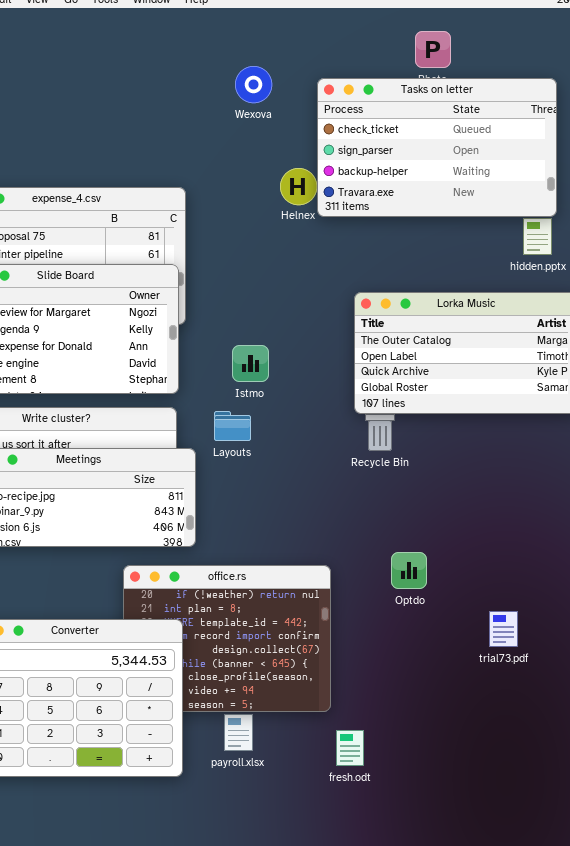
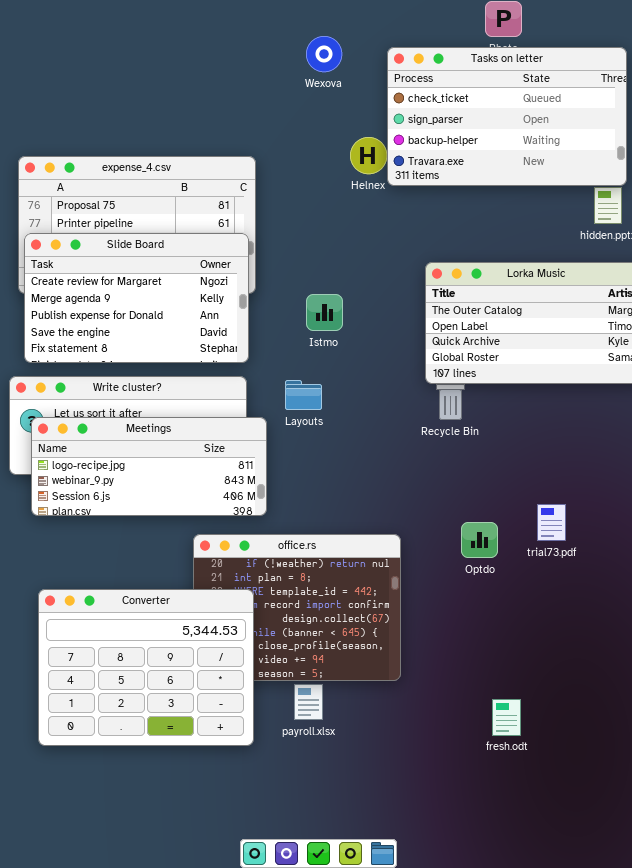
Istmo: [232,345,269,382] -> [306,294,343,331], moved
trial73.pdf: [489,611,518,647] -> [537,504,566,541], moved
fresh.odt: [336,730,364,766] -> [492,699,521,736], moved

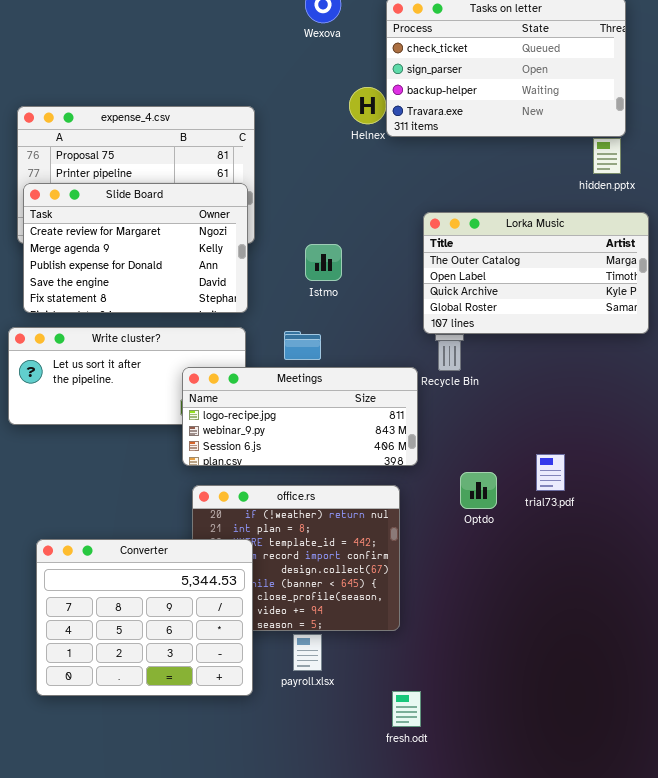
Meetings: [31,417,267,516] -> [182,367,418,466], moved
fresh.odt: [492,699,521,736] -> [392,691,421,727], moved

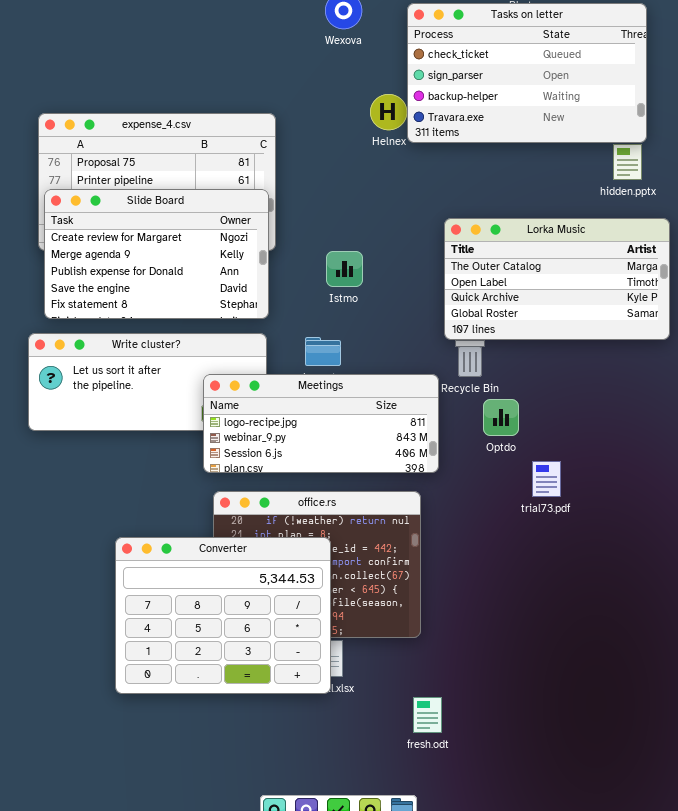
trial73.pdf: [536,454,565,491] -> [532,461,561,497], moved
Optdo: [460,472,497,509] -> [483,399,519,436], moved
Converter: [36,539,253,696] -> [115,537,331,694], moved

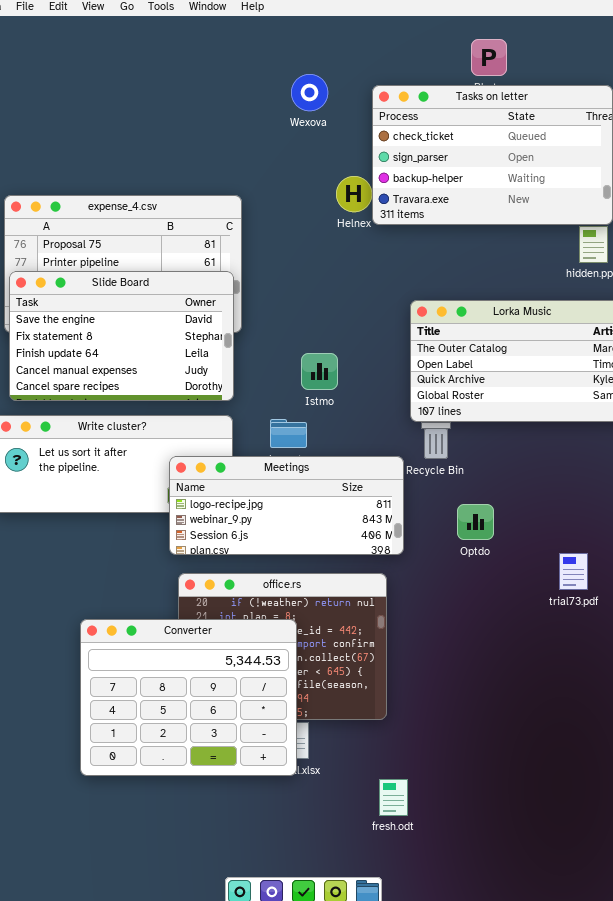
Slide Board: [44,189,269,319] -> [9,271,234,401], scrolled down 3 rows
Istmo: [326,251,363,287] -> [301,353,338,390], moved
Optdo: [483,399,519,436] -> [457,504,494,540], moved
trial73.pdf: [532,461,561,497] -> [559,553,588,590], moved

